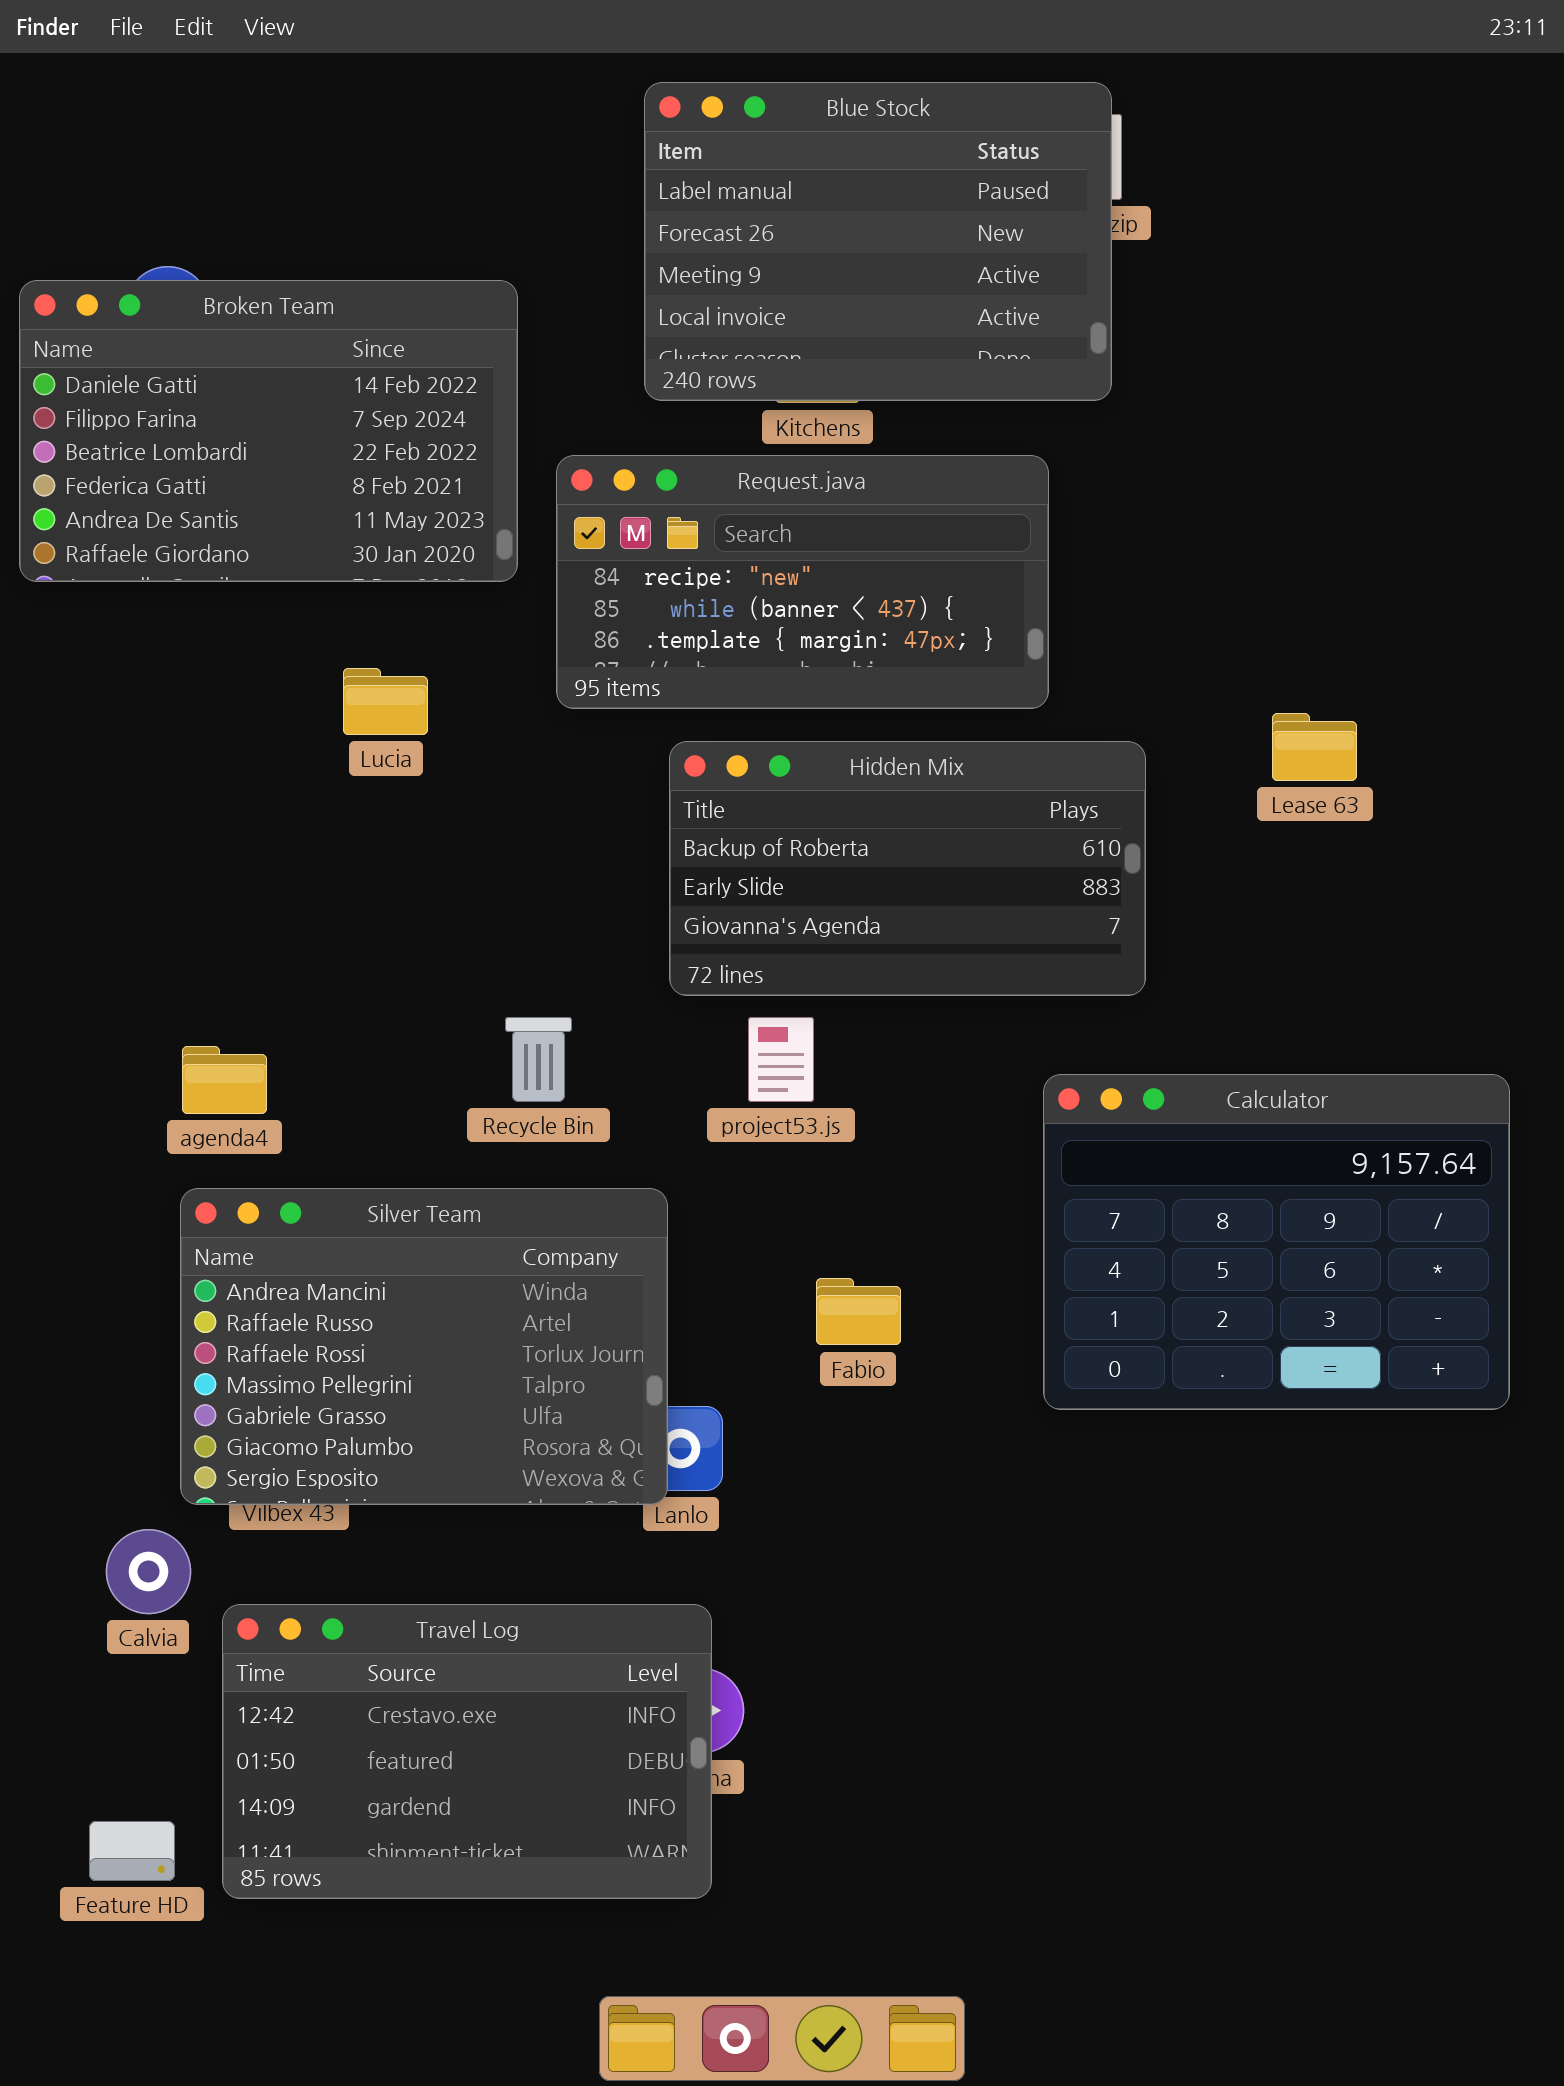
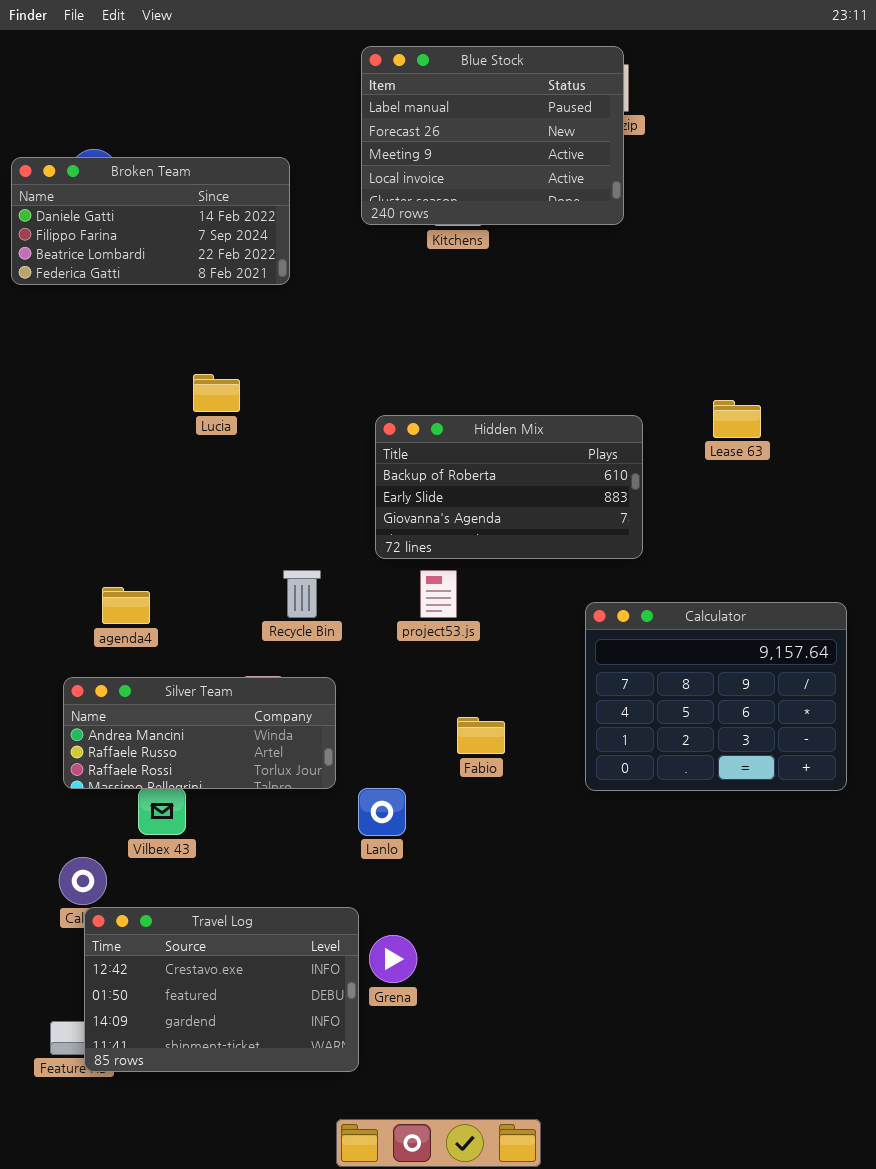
Broken Team: [19,280,518,582] -> [11,157,290,285], resized
Request.java: [556,455,1049,709] -> none, closed
Silver Team: [180,1188,668,1505] -> [63,677,336,789], moved, resized
Travel Log: [222,1604,712,1899] -> [84,907,359,1072], moved

